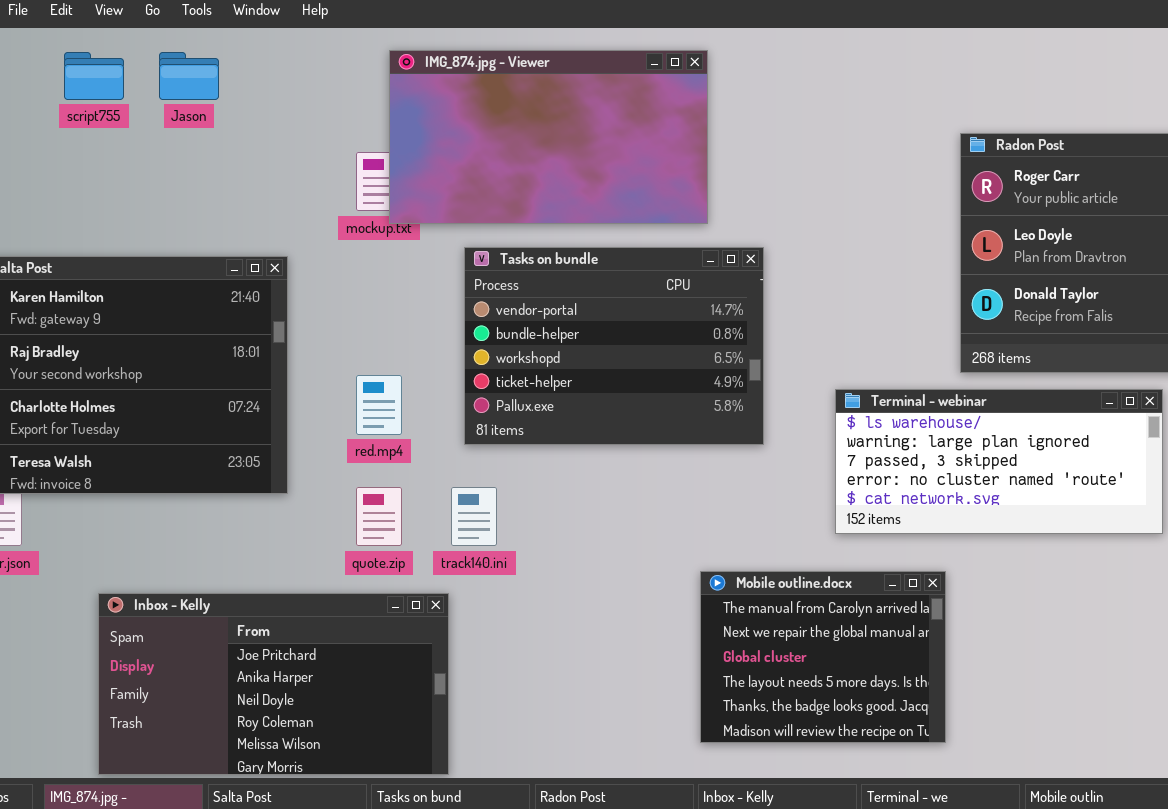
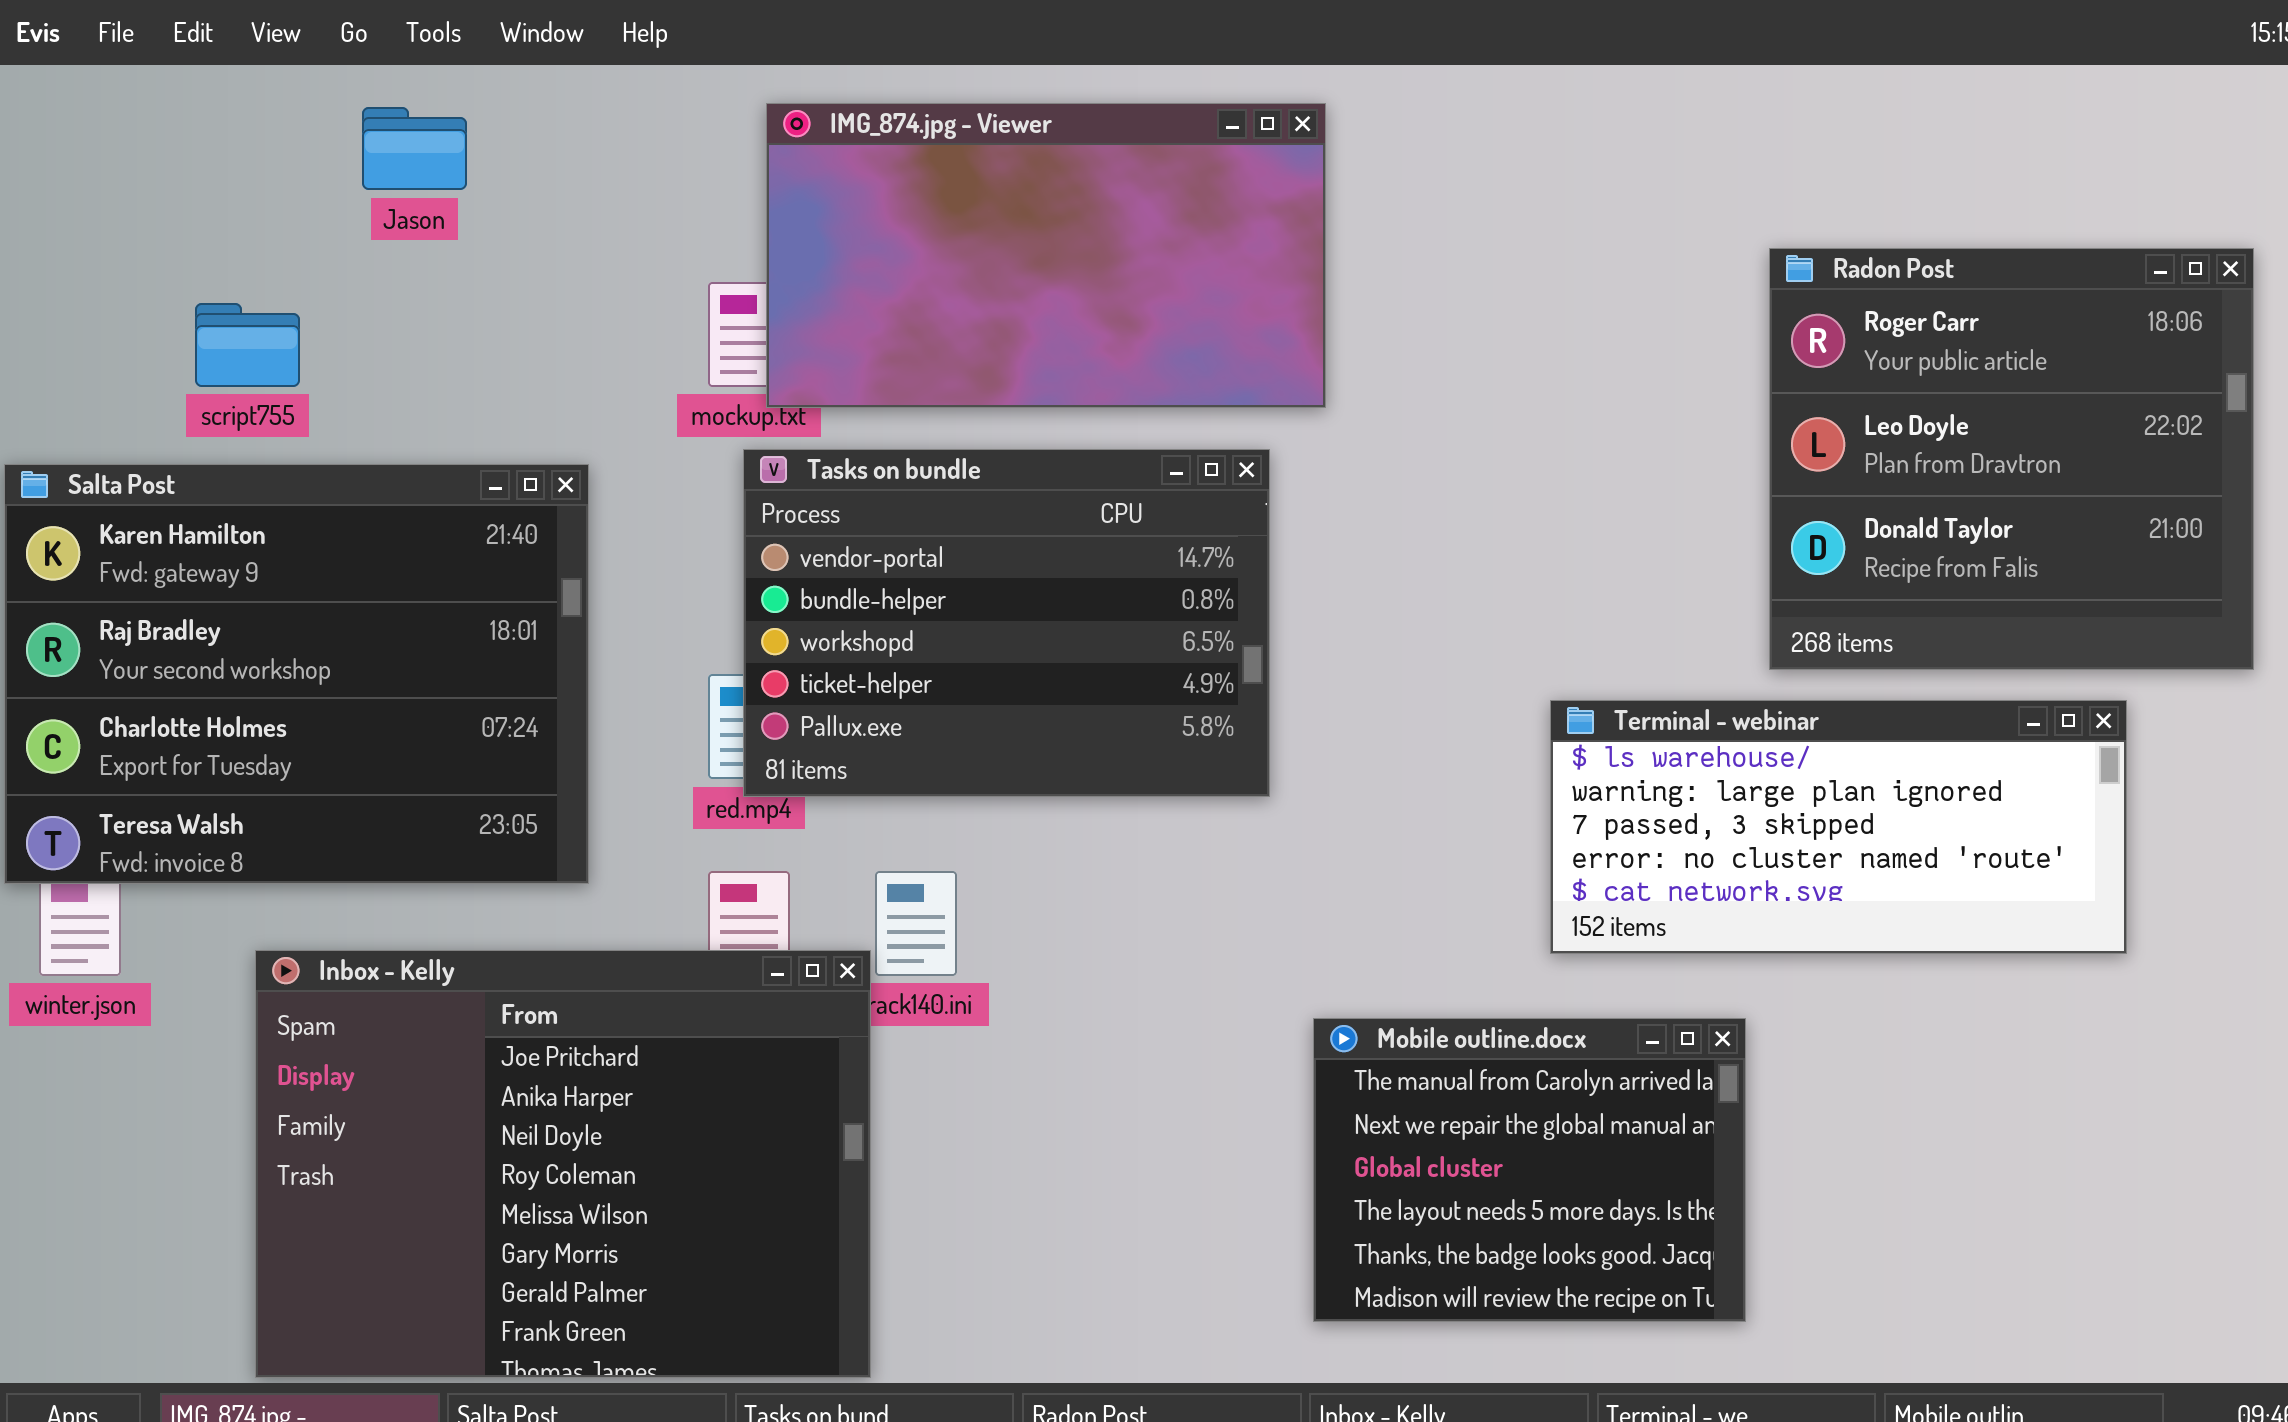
script755: [64,52,124,100] -> [195,303,300,387], moved
Tasks on bundle: [464,247,764,445] -> [743,449,1270,797], moved
Inbox - Kelly: [98,593,449,775] -> [255,950,871,1378], resized

